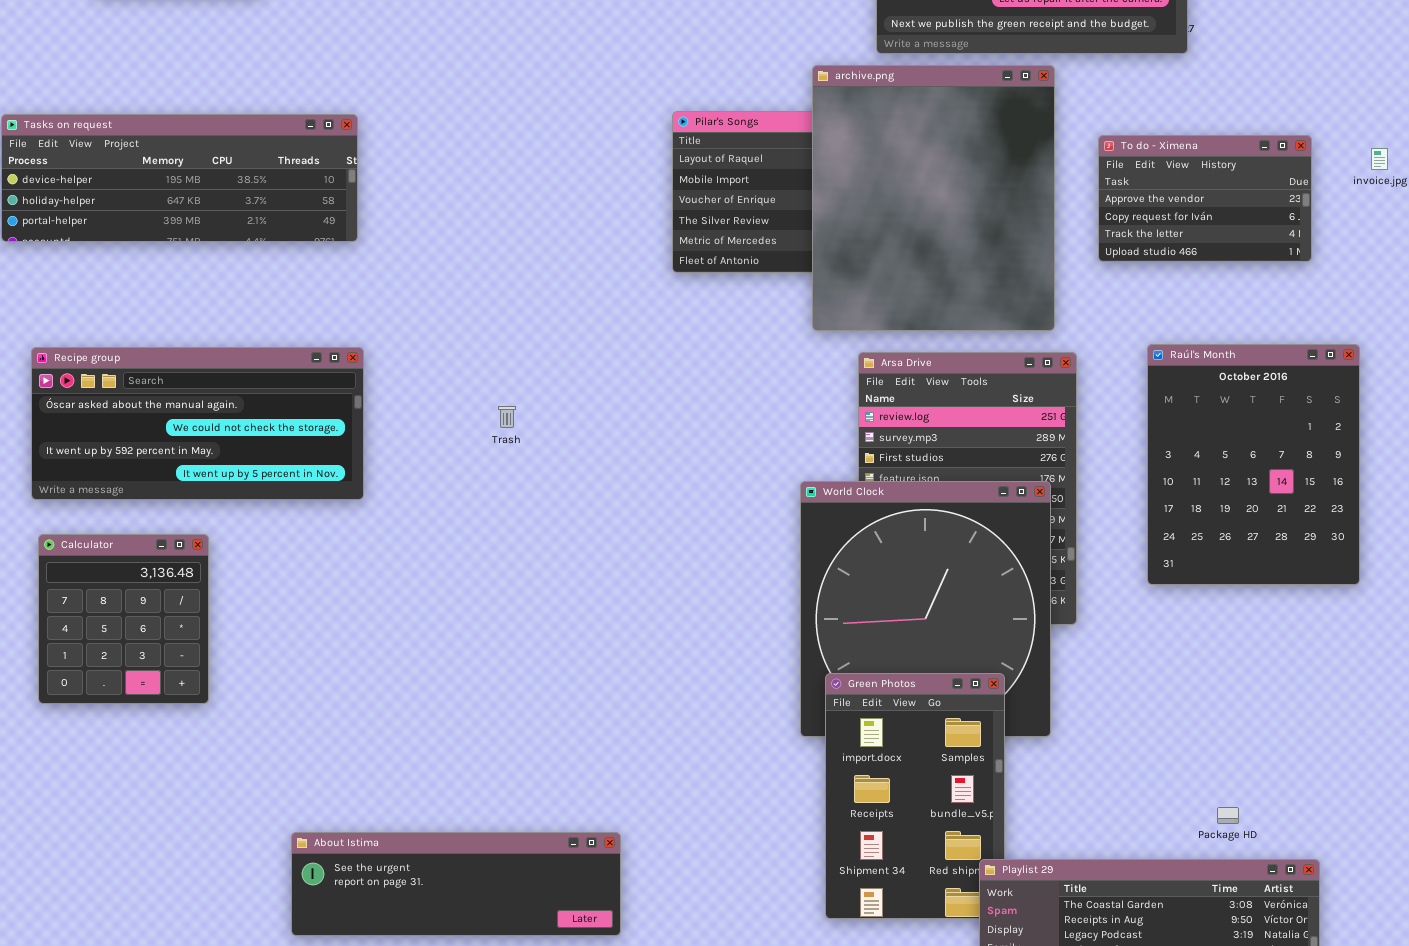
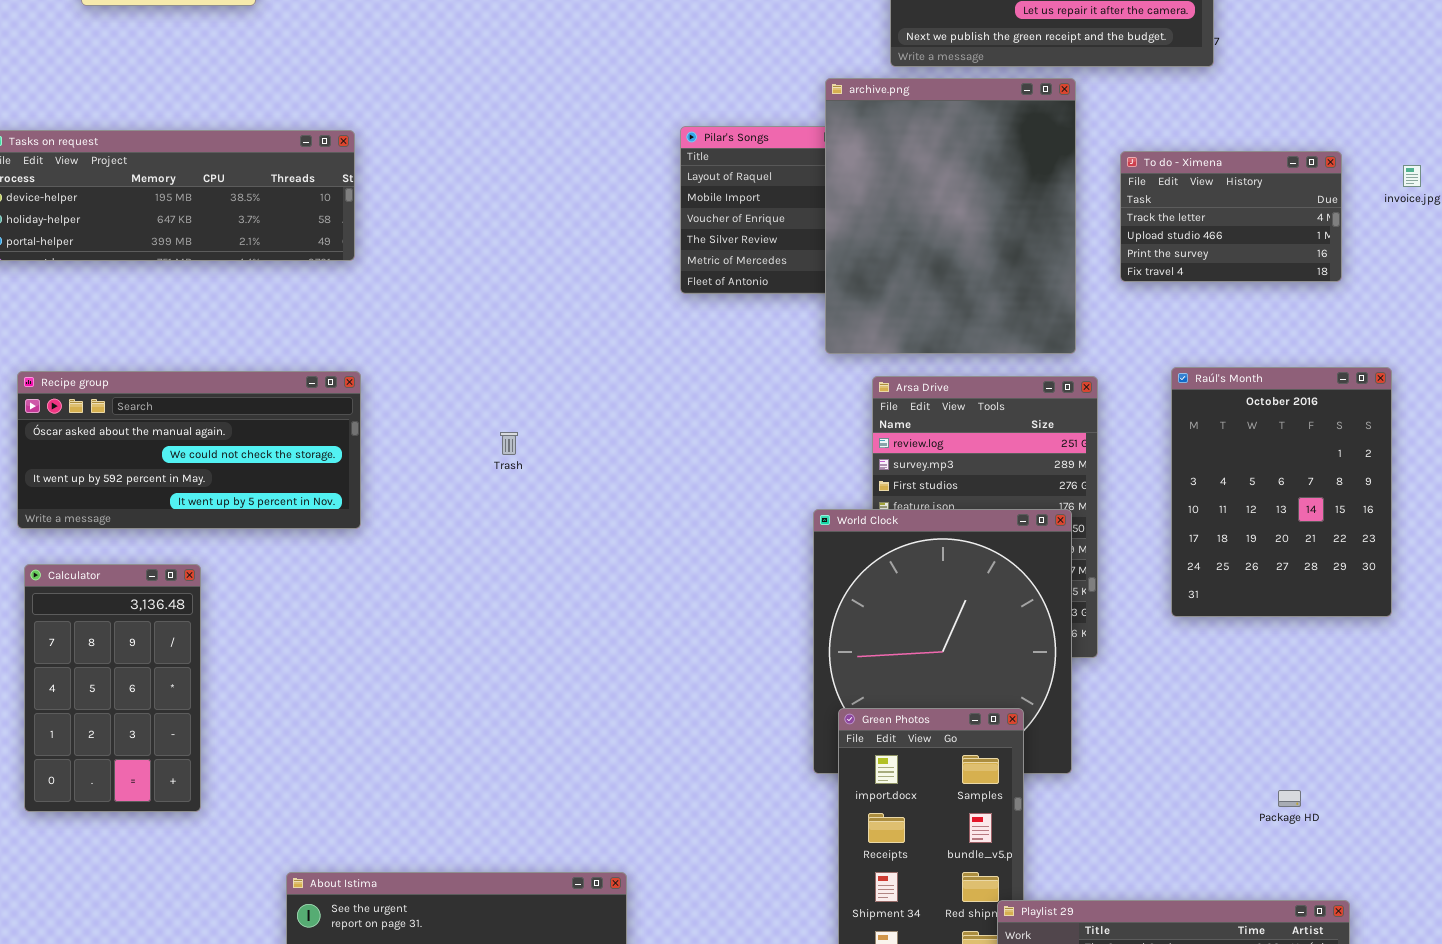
To do - Ximena: [1098,135,1312,262] -> [1120,151,1342,282], scrolled down 2 rows
Calculator: [38,534,209,704] -> [24,564,201,812], resized
Package HD: [1217,807,1239,824] -> [1278,790,1301,807], moved

